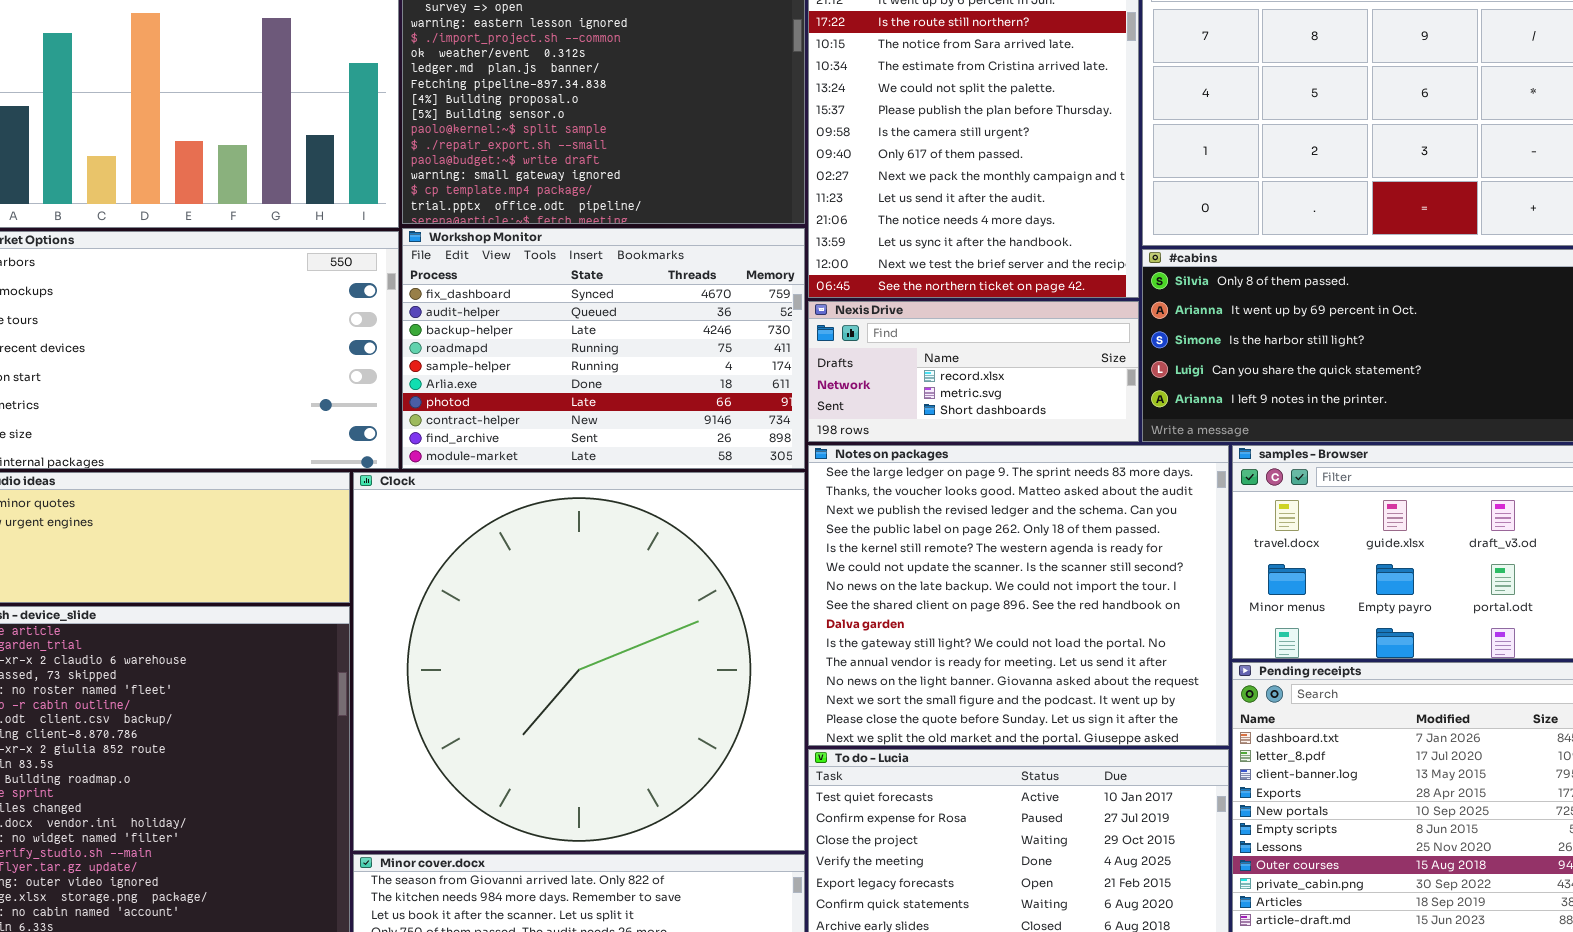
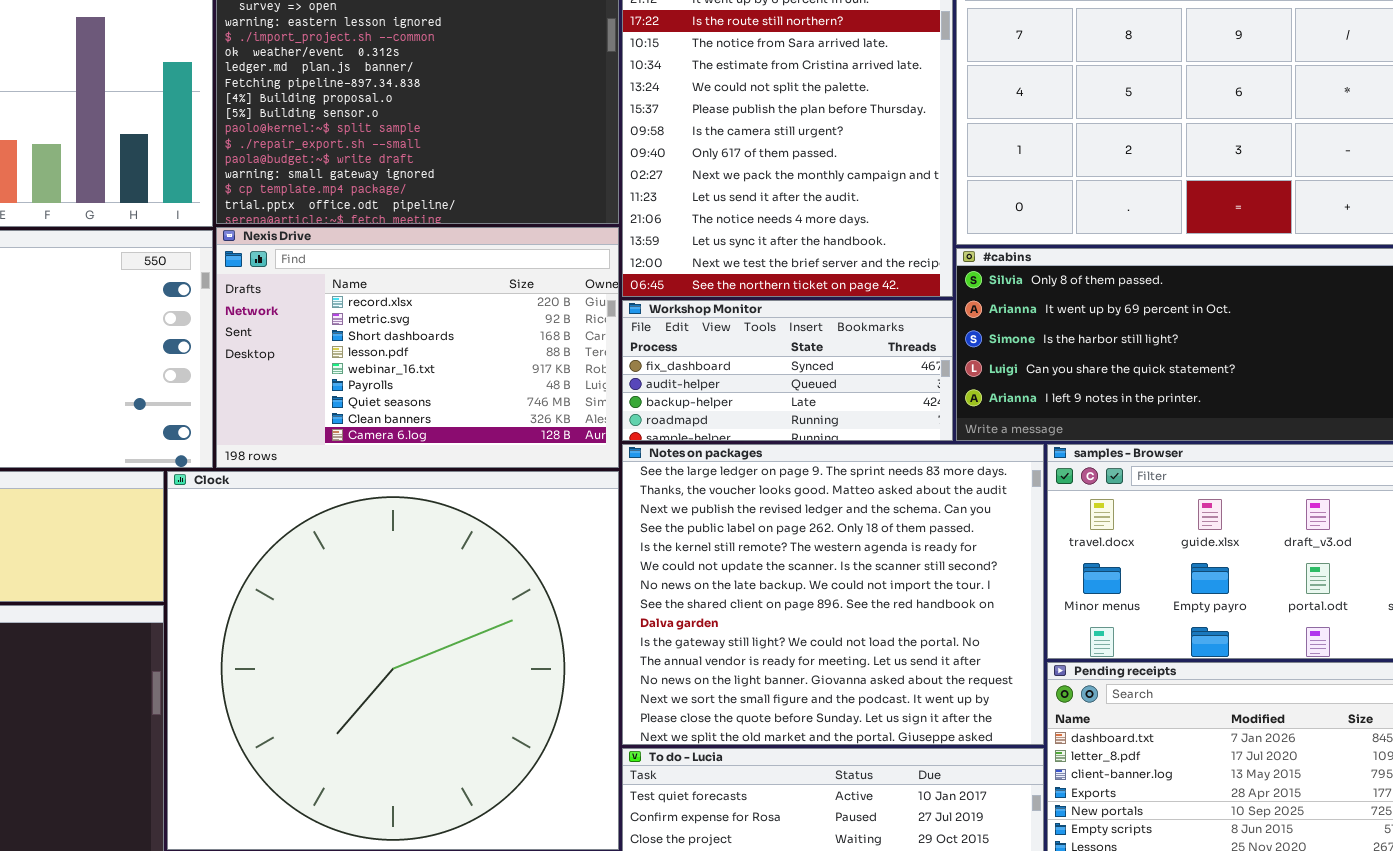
Workshop Monitor: [402,228,805,469] -> [622,300,953,441], moved, resized
Nexis Drive: [808,301,1139,442] -> [216,227,619,468], moved, resized

